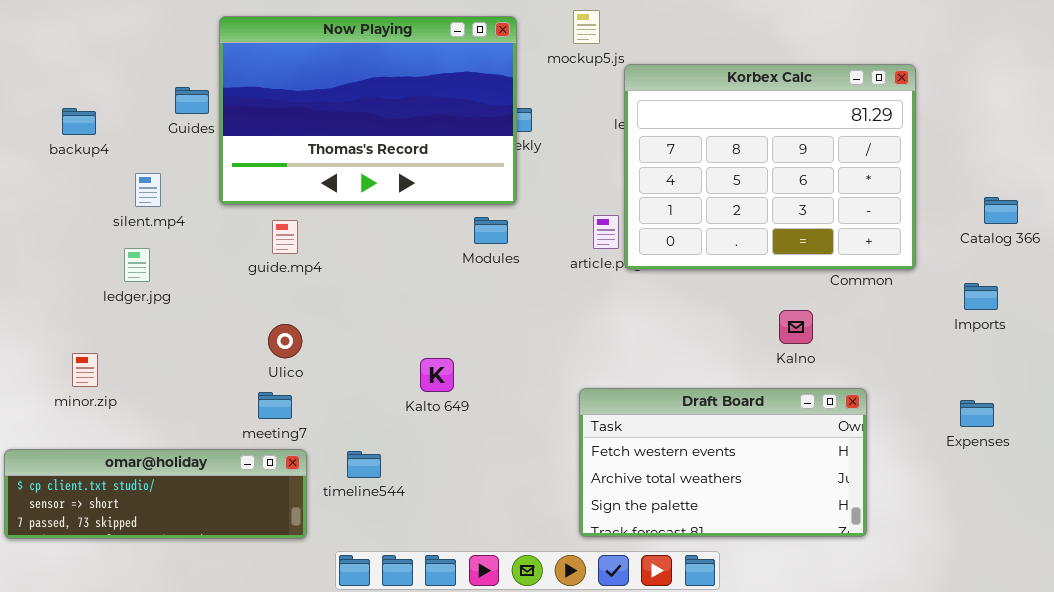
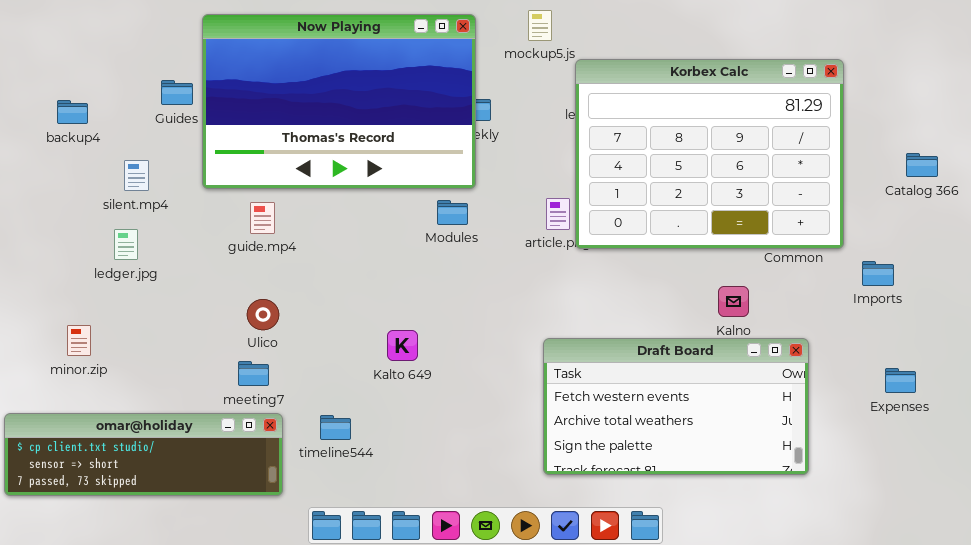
Catalog 366: [984,197,1018,224] -> [906,153,938,177], moved
Imports: [964,283,998,310] -> [862,261,894,286], moved
Draft Board: [579,388,867,537] -> [543,338,809,475], moved

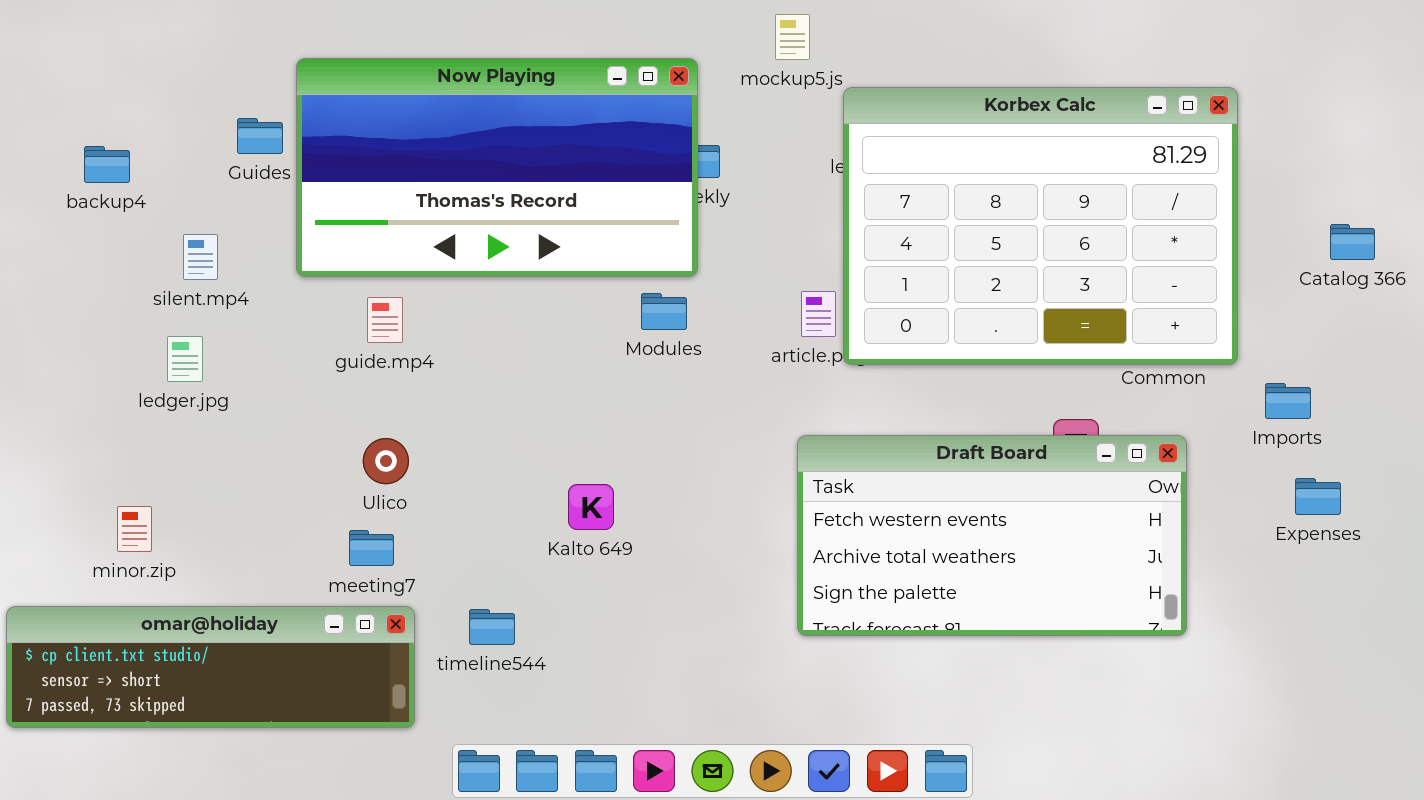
Now Playing: [202,14,476,189] -> [296,58,698,277], resized
minor.zip: [67,325,91,356] -> [117,506,152,552], moved
Draft Board: [543,338,809,475] -> [797,435,1187,636], moved
Expenses: [885,368,916,393] -> [1295,478,1341,515], moved

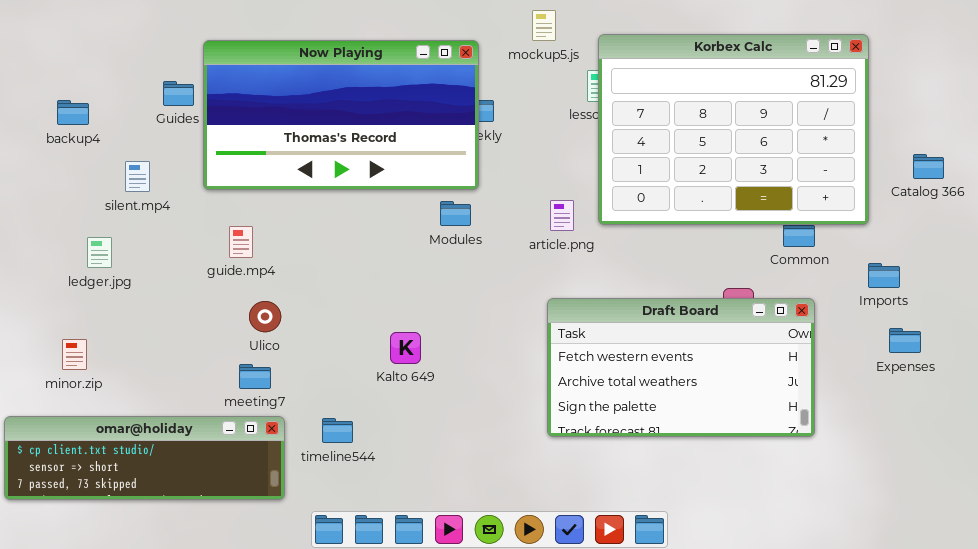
Korbex Calc: [843,87,1238,365] -> [598,34,869,225], moved
guide.mp4: [367,297,403,343] -> [229,226,253,258], moved
ledger.jpg: [167,336,203,382] -> [87,237,112,268], moved
minor.zip: [117,506,152,552] -> [62,339,87,370], moved

